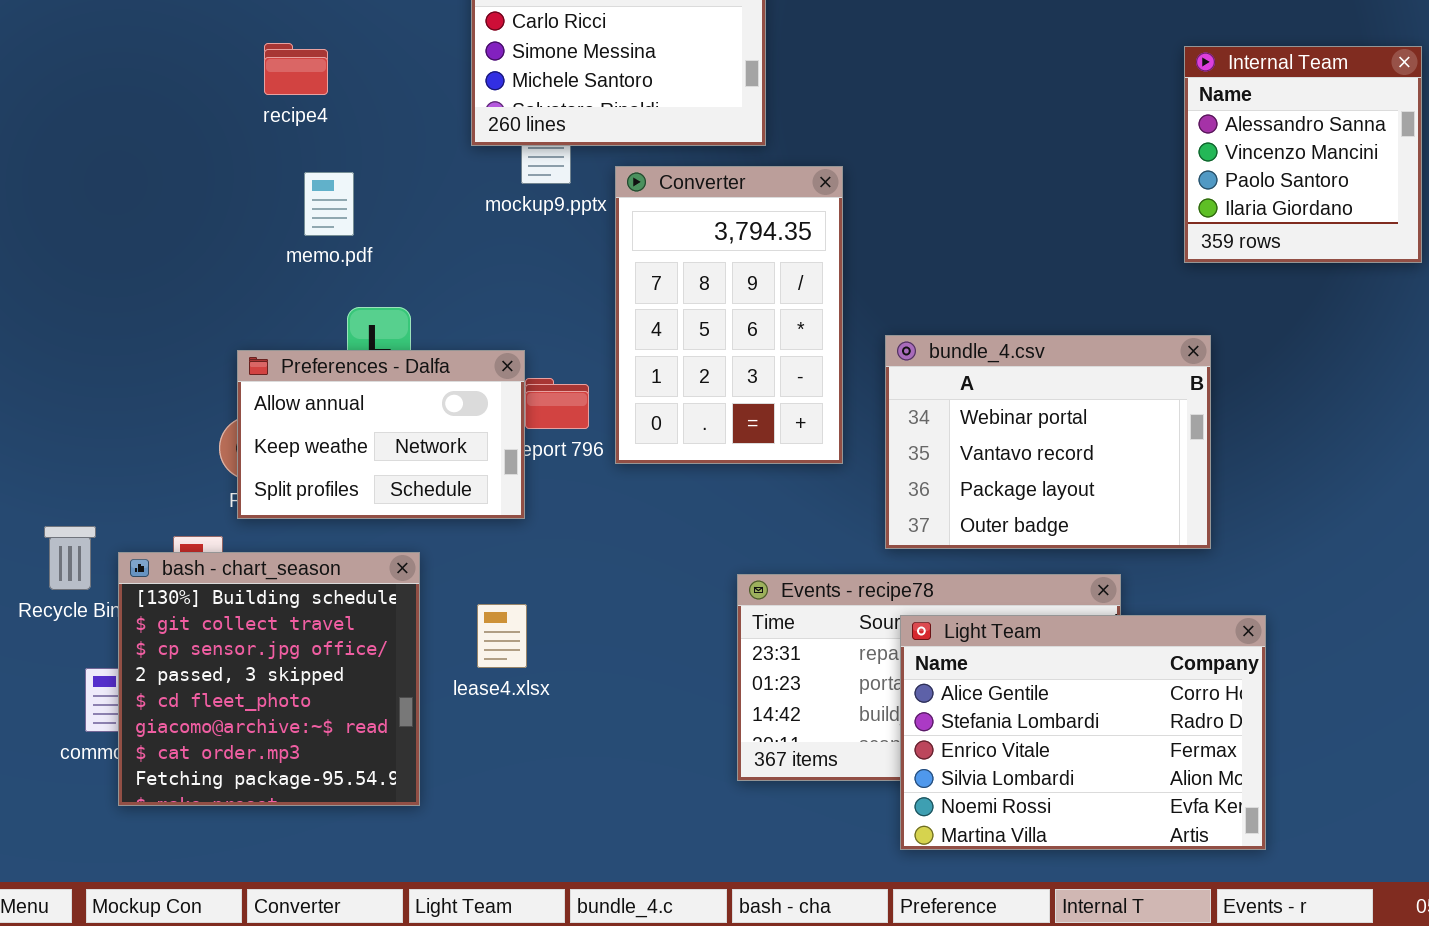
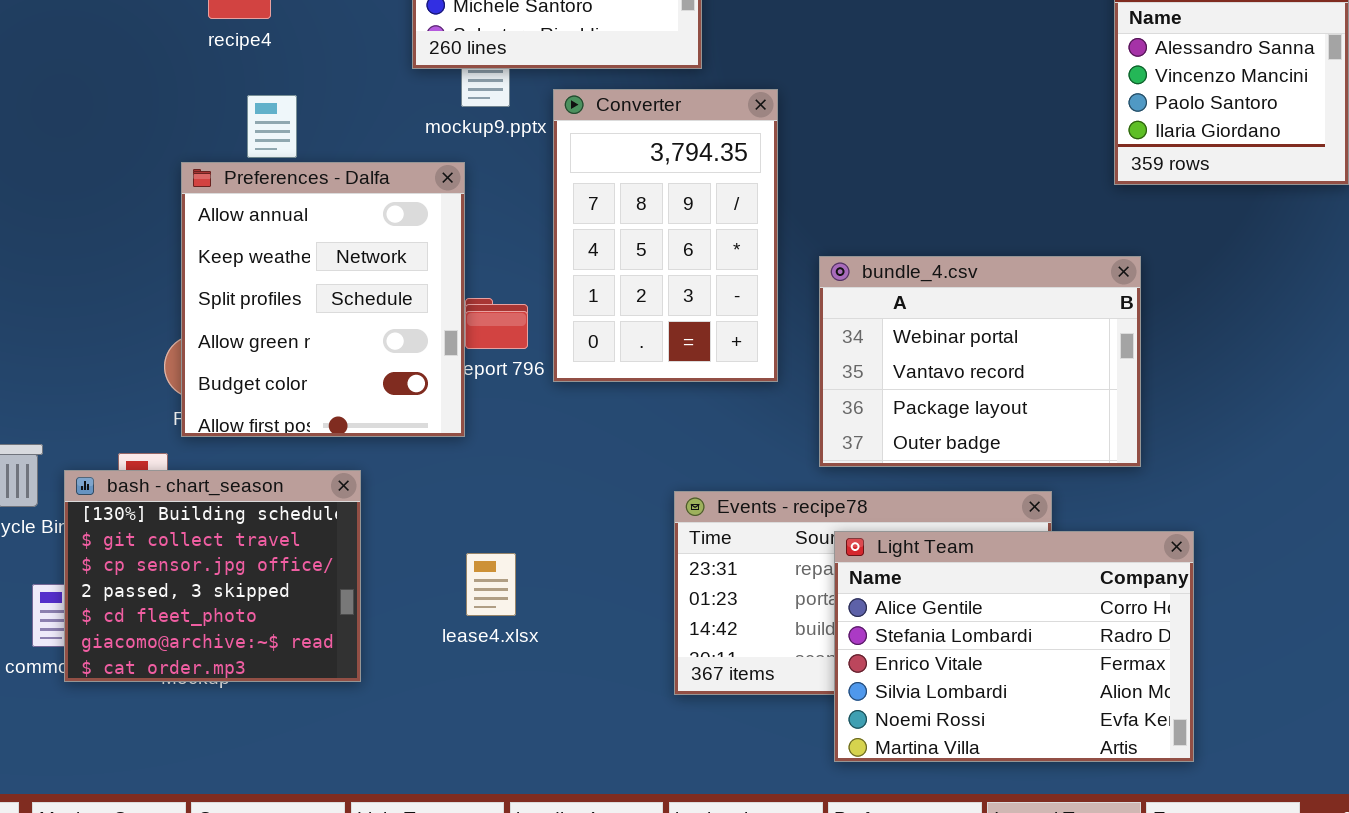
Preferences - Dalfa: [237,350,525,519] -> [181,162,465,437], resized
bash - chart_season: [118,552,420,806] -> [64,470,361,682], resized
lease4.xlsx: [477,604,527,668] -> [466,553,516,616], moved

